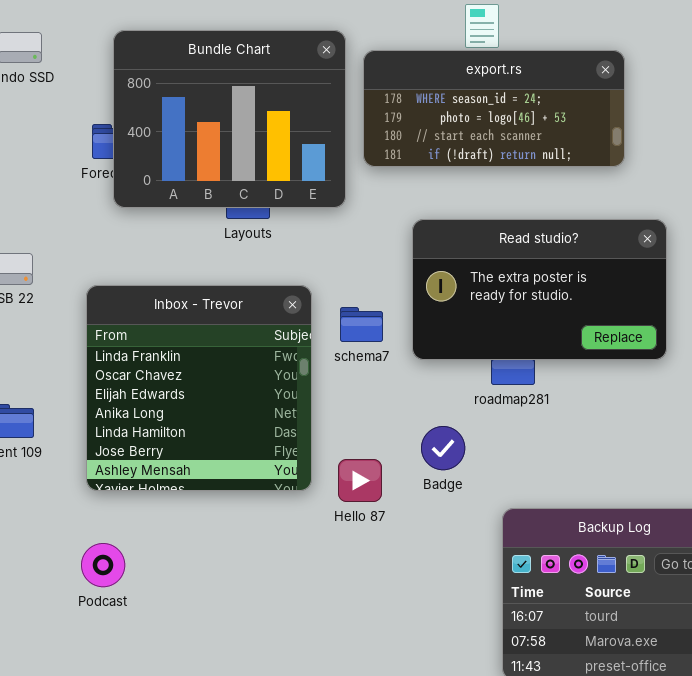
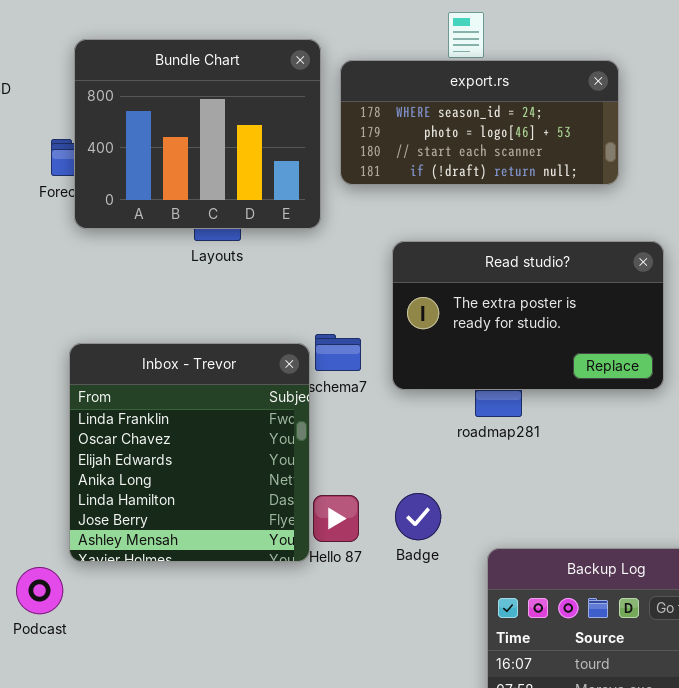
Inbox - Trevor: [86,285,312,491] -> [69,343,310,562], moved
Badge: [421,426,465,470] -> [395,493,441,540], moved
Podcast: [81,543,125,587] -> [16,567,63,614], moved

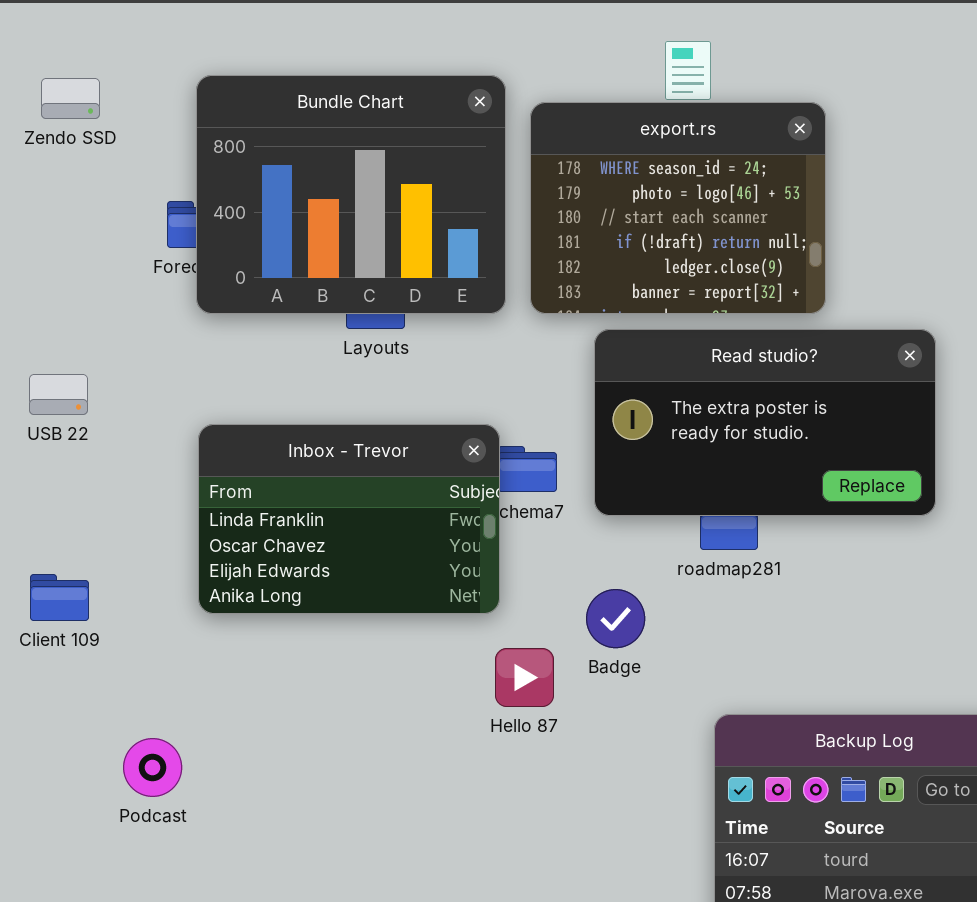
export.rs: [340,60,619,185] -> [530,102,826,314], resized
Inbox - Trevor: [69,343,310,562] -> [198,424,500,614], moved, resized
Badge: [395,493,441,540] -> [586,589,645,648], moved

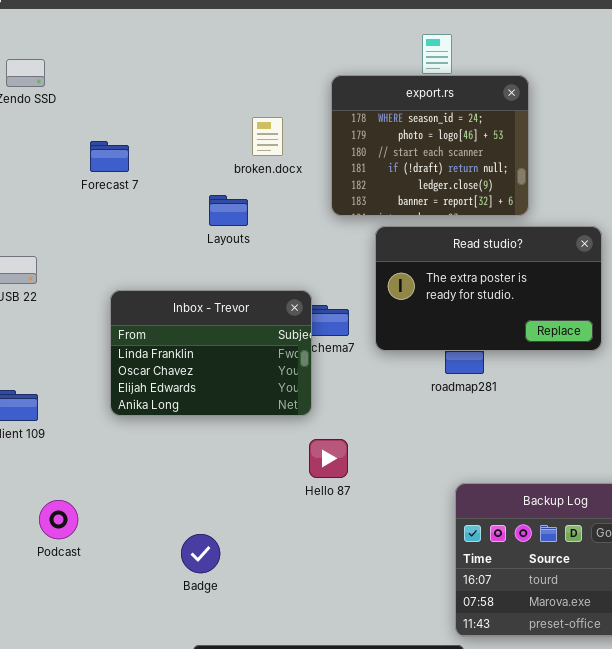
Bundle Chart: [196,75,506,314] -> none, closed
Badge: [586,589,645,648] -> [181,534,220,573], moved
Podcast: [123,738,182,797] -> [39,500,78,539], moved

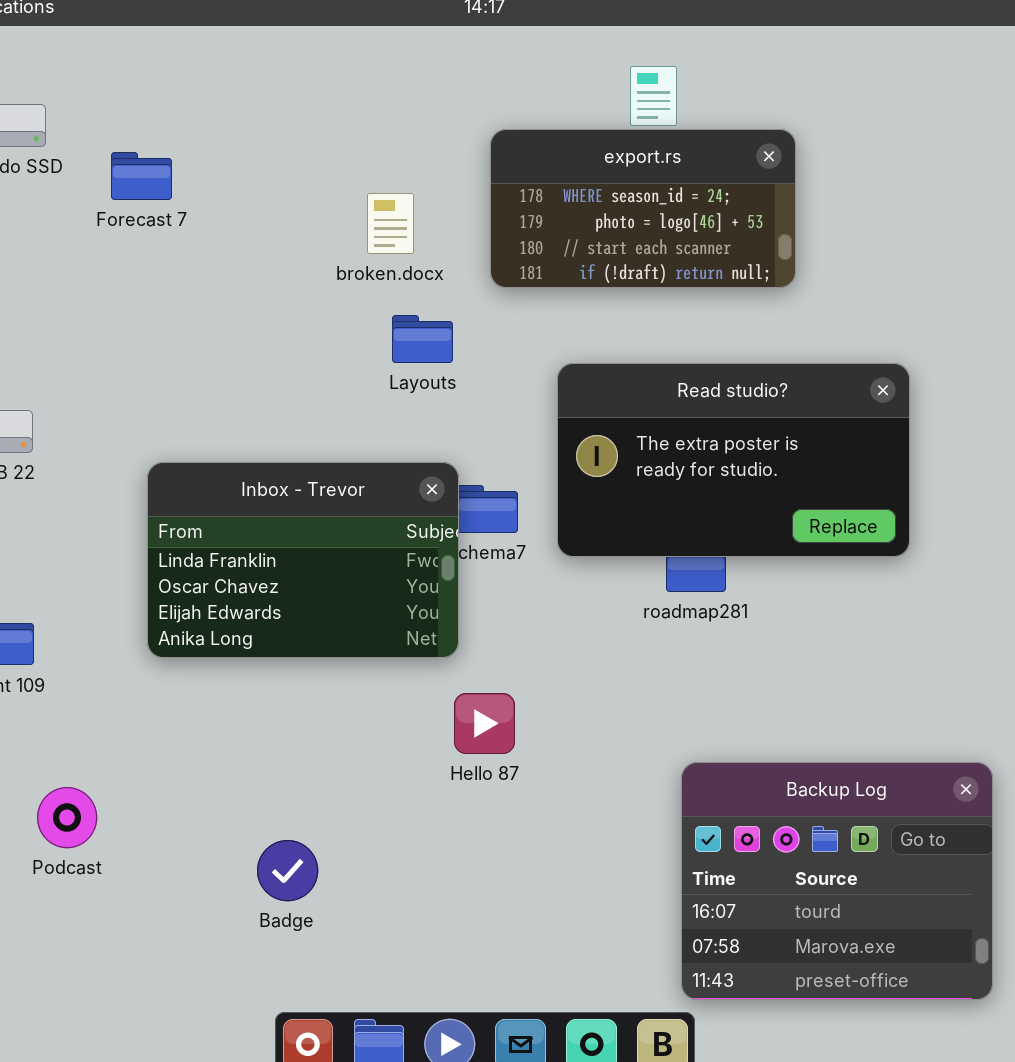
export.rs: [331,75,529,216] -> [490,129,796,288], resized
Forecast 7: [90,141,129,172] -> [111,152,172,200], moved
Layouts: [209,195,248,226] -> [392,315,453,363], moved

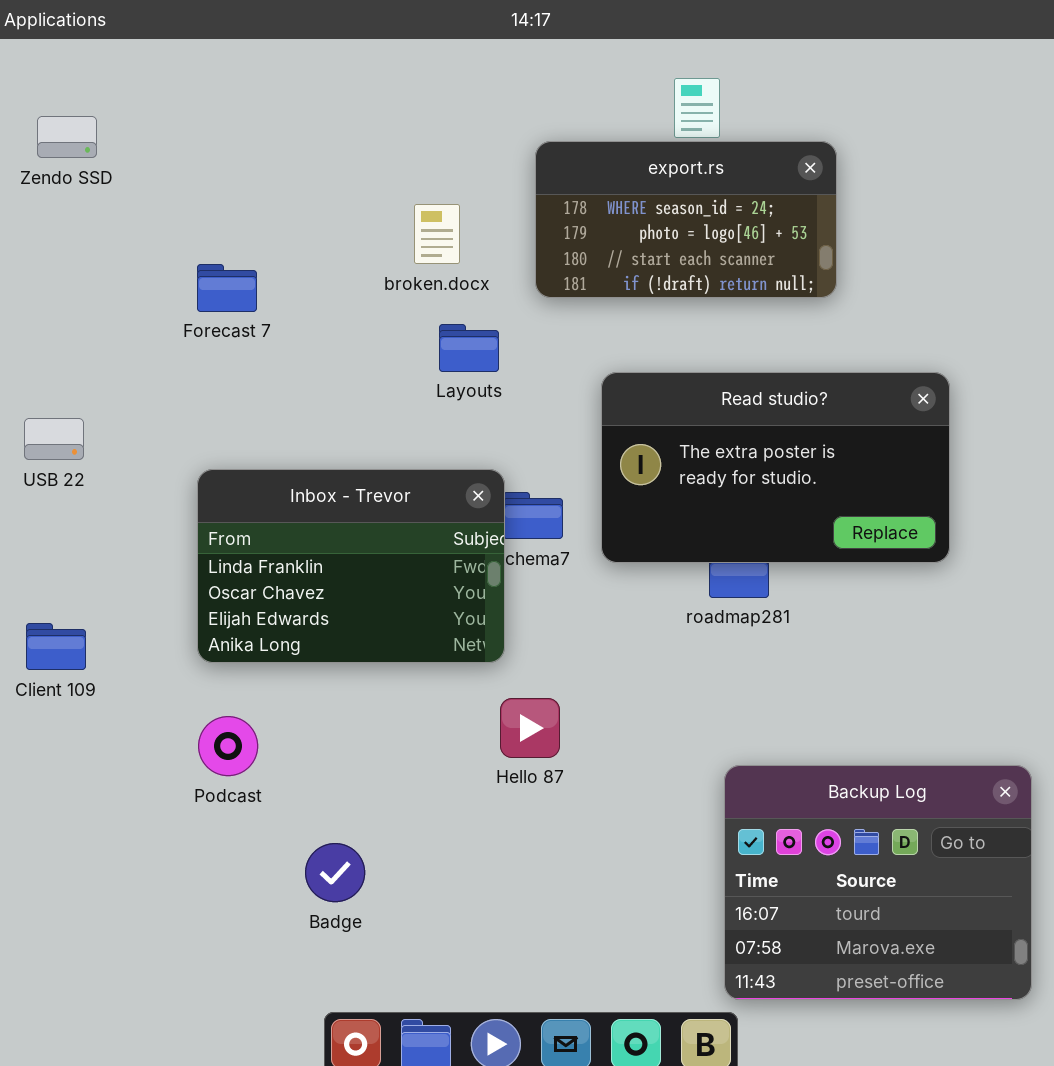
Forecast 7: [111,152,172,200] -> [197,264,257,312], moved
Podcast: [37,787,97,848] -> [198,716,258,776], moved

